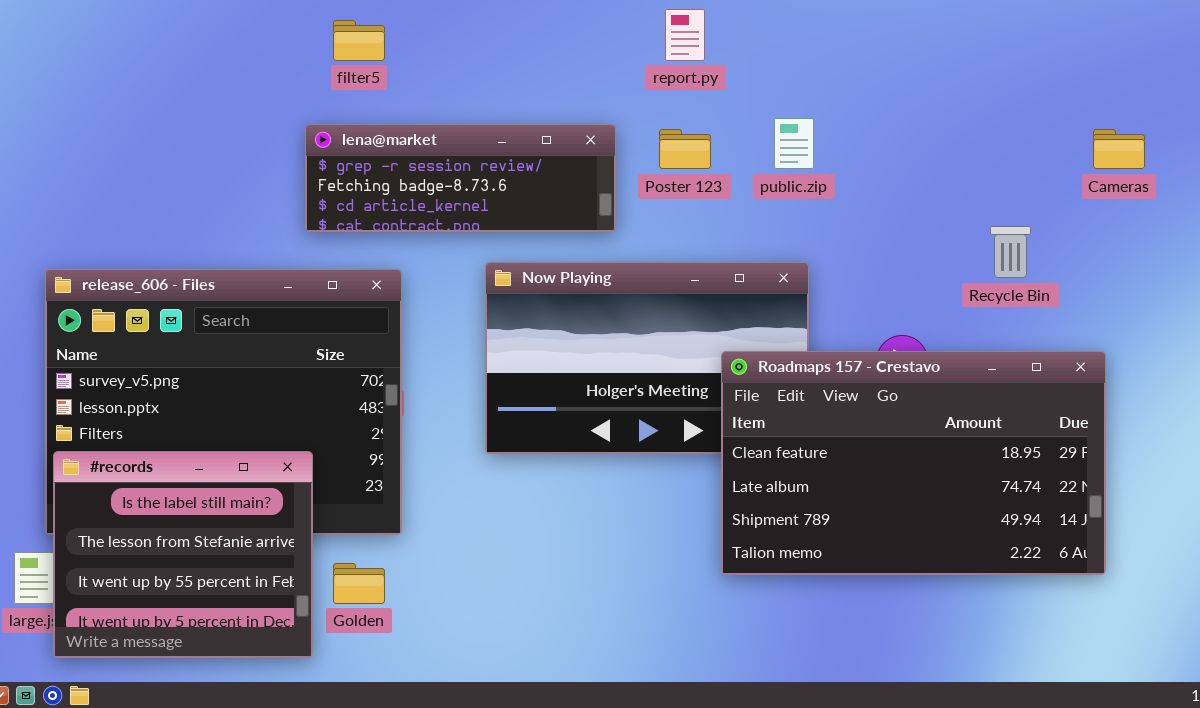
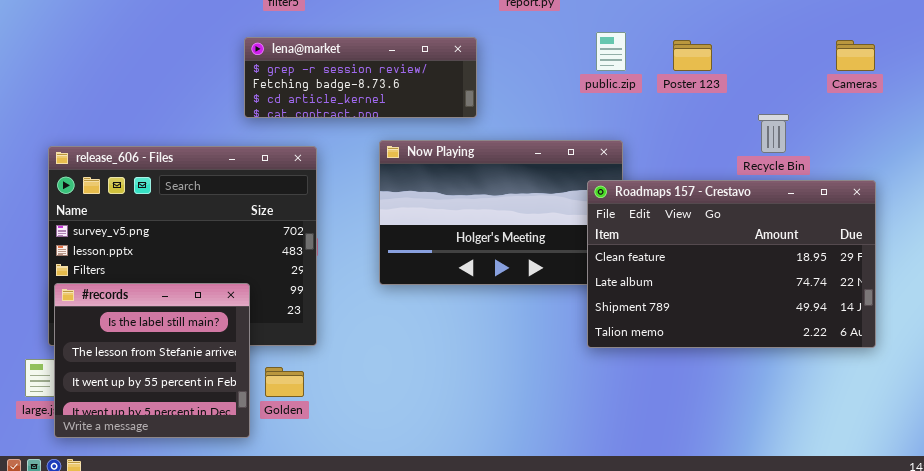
Poster 123: [659,129,711,169] -> [673,40,712,71], moved
Roadmaps 157 - Crestavo: [721,351,1106,575] -> [587,180,876,348], moved

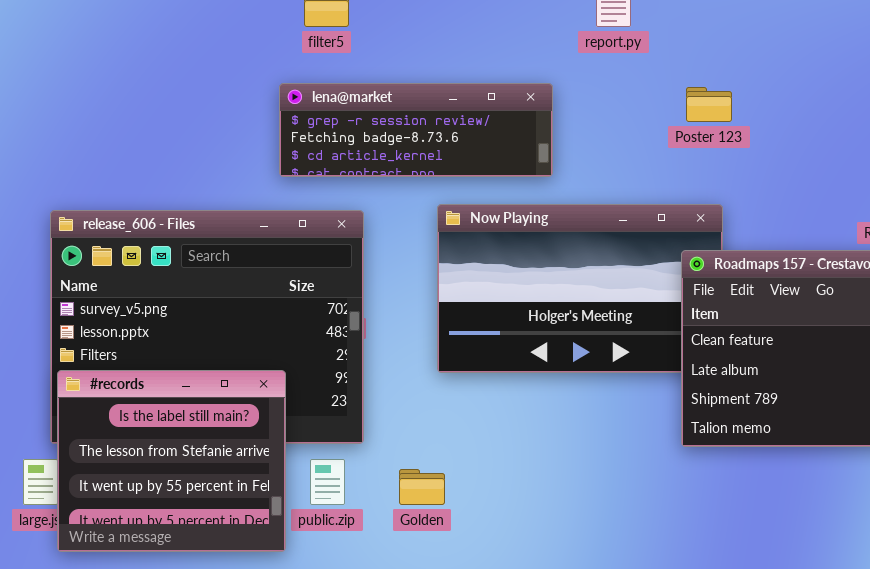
public.zip: [596,32,626,71] -> [310,459,345,505], moved
Poster 123: [673,40,712,71] -> [686,87,732,122], moved
Golden: [265,367,304,397] -> [399,469,445,505], moved

